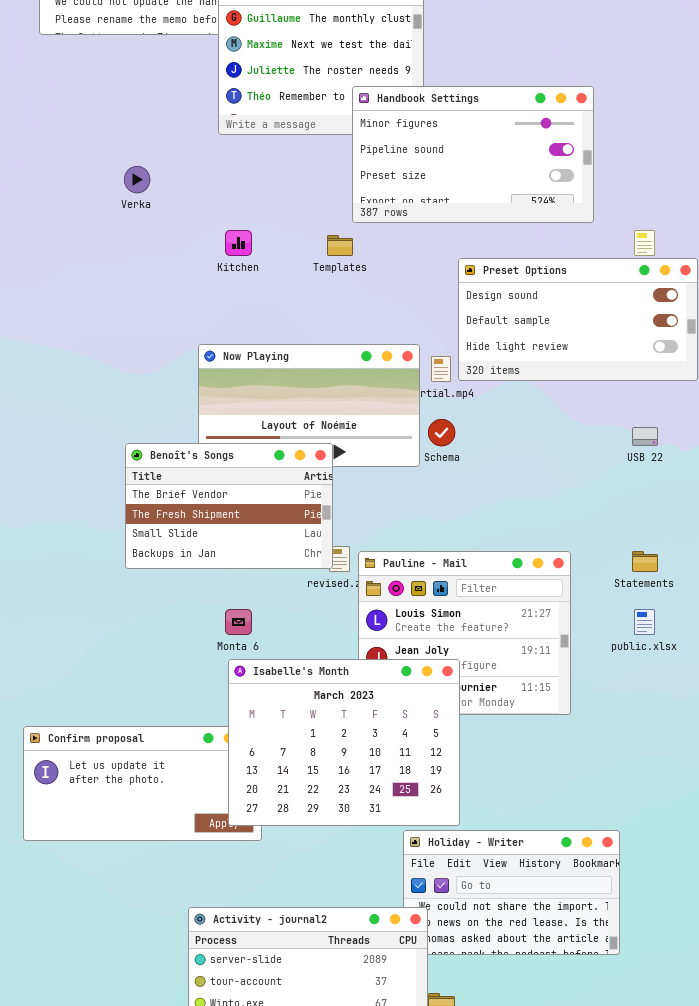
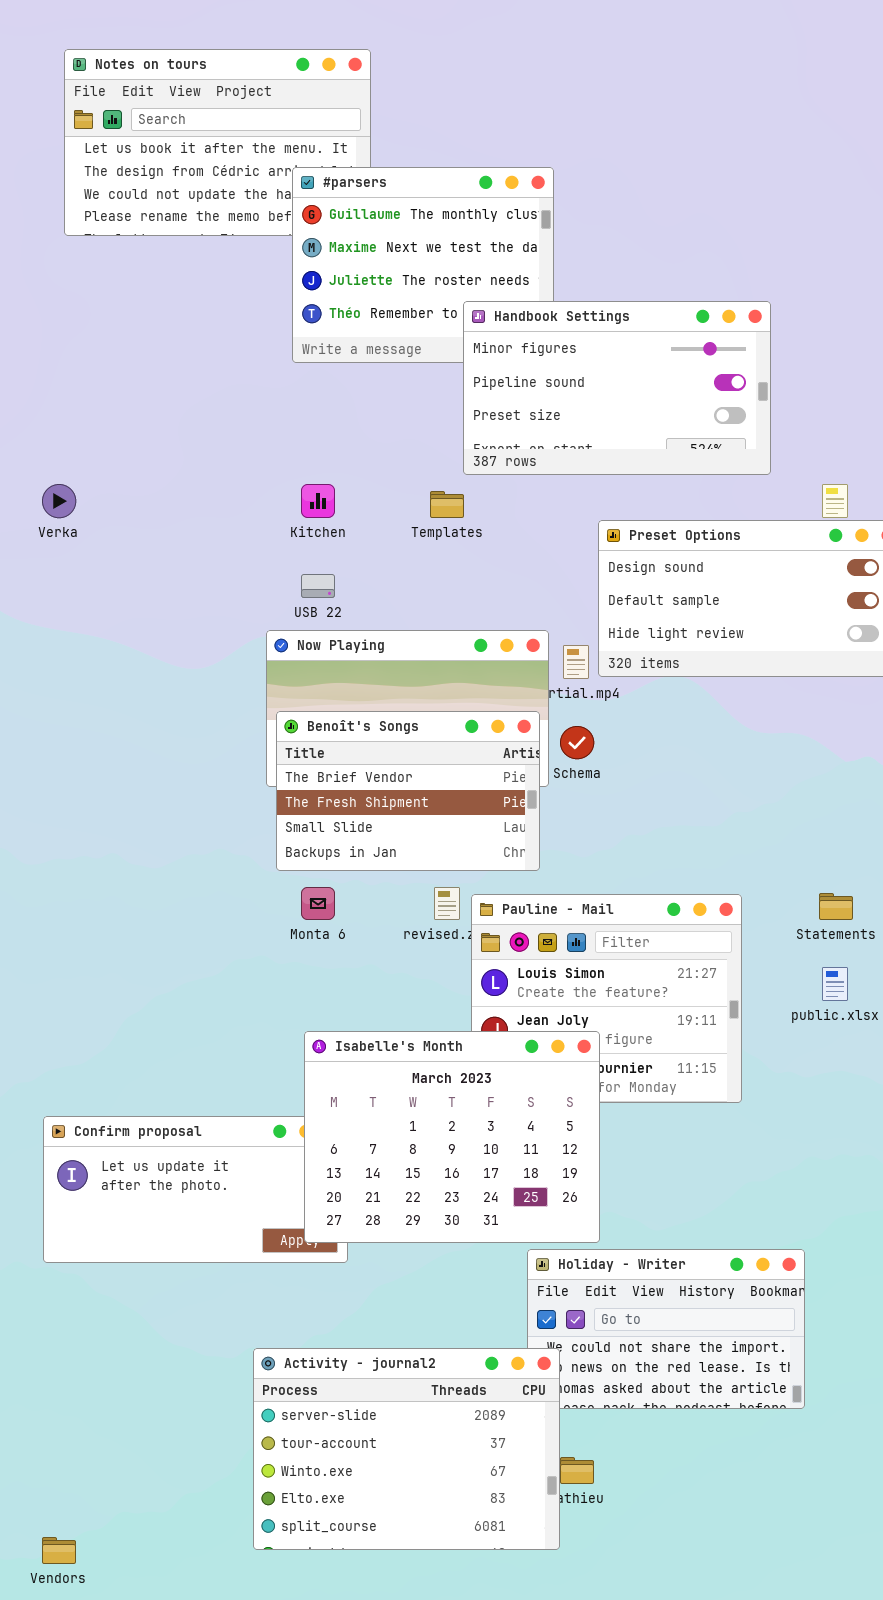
Verka: [124,166,150,193] -> [42,484,76,518], moved
USB 22: [632,427,658,446] -> [301,574,335,598], moved
Benoît's Songs: [125,443,333,569] -> [276,711,540,871], moved
Monta 6: [225,609,252,635] -> [301,887,335,920], moved

